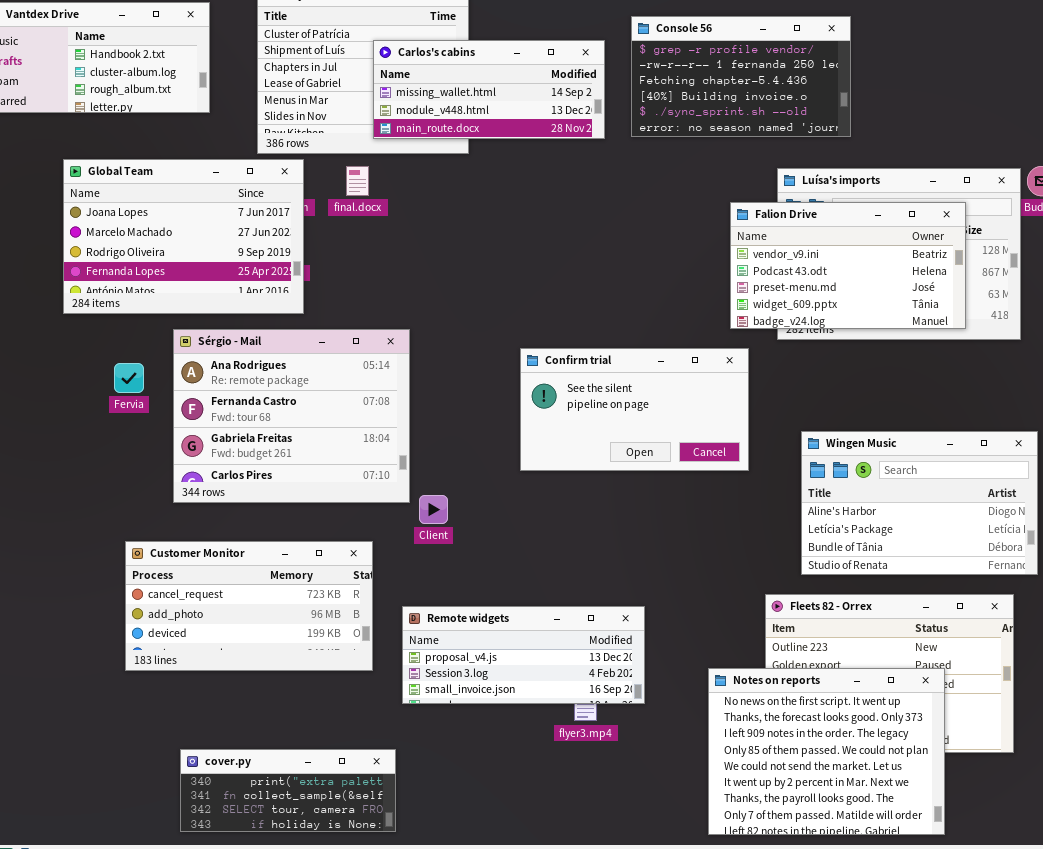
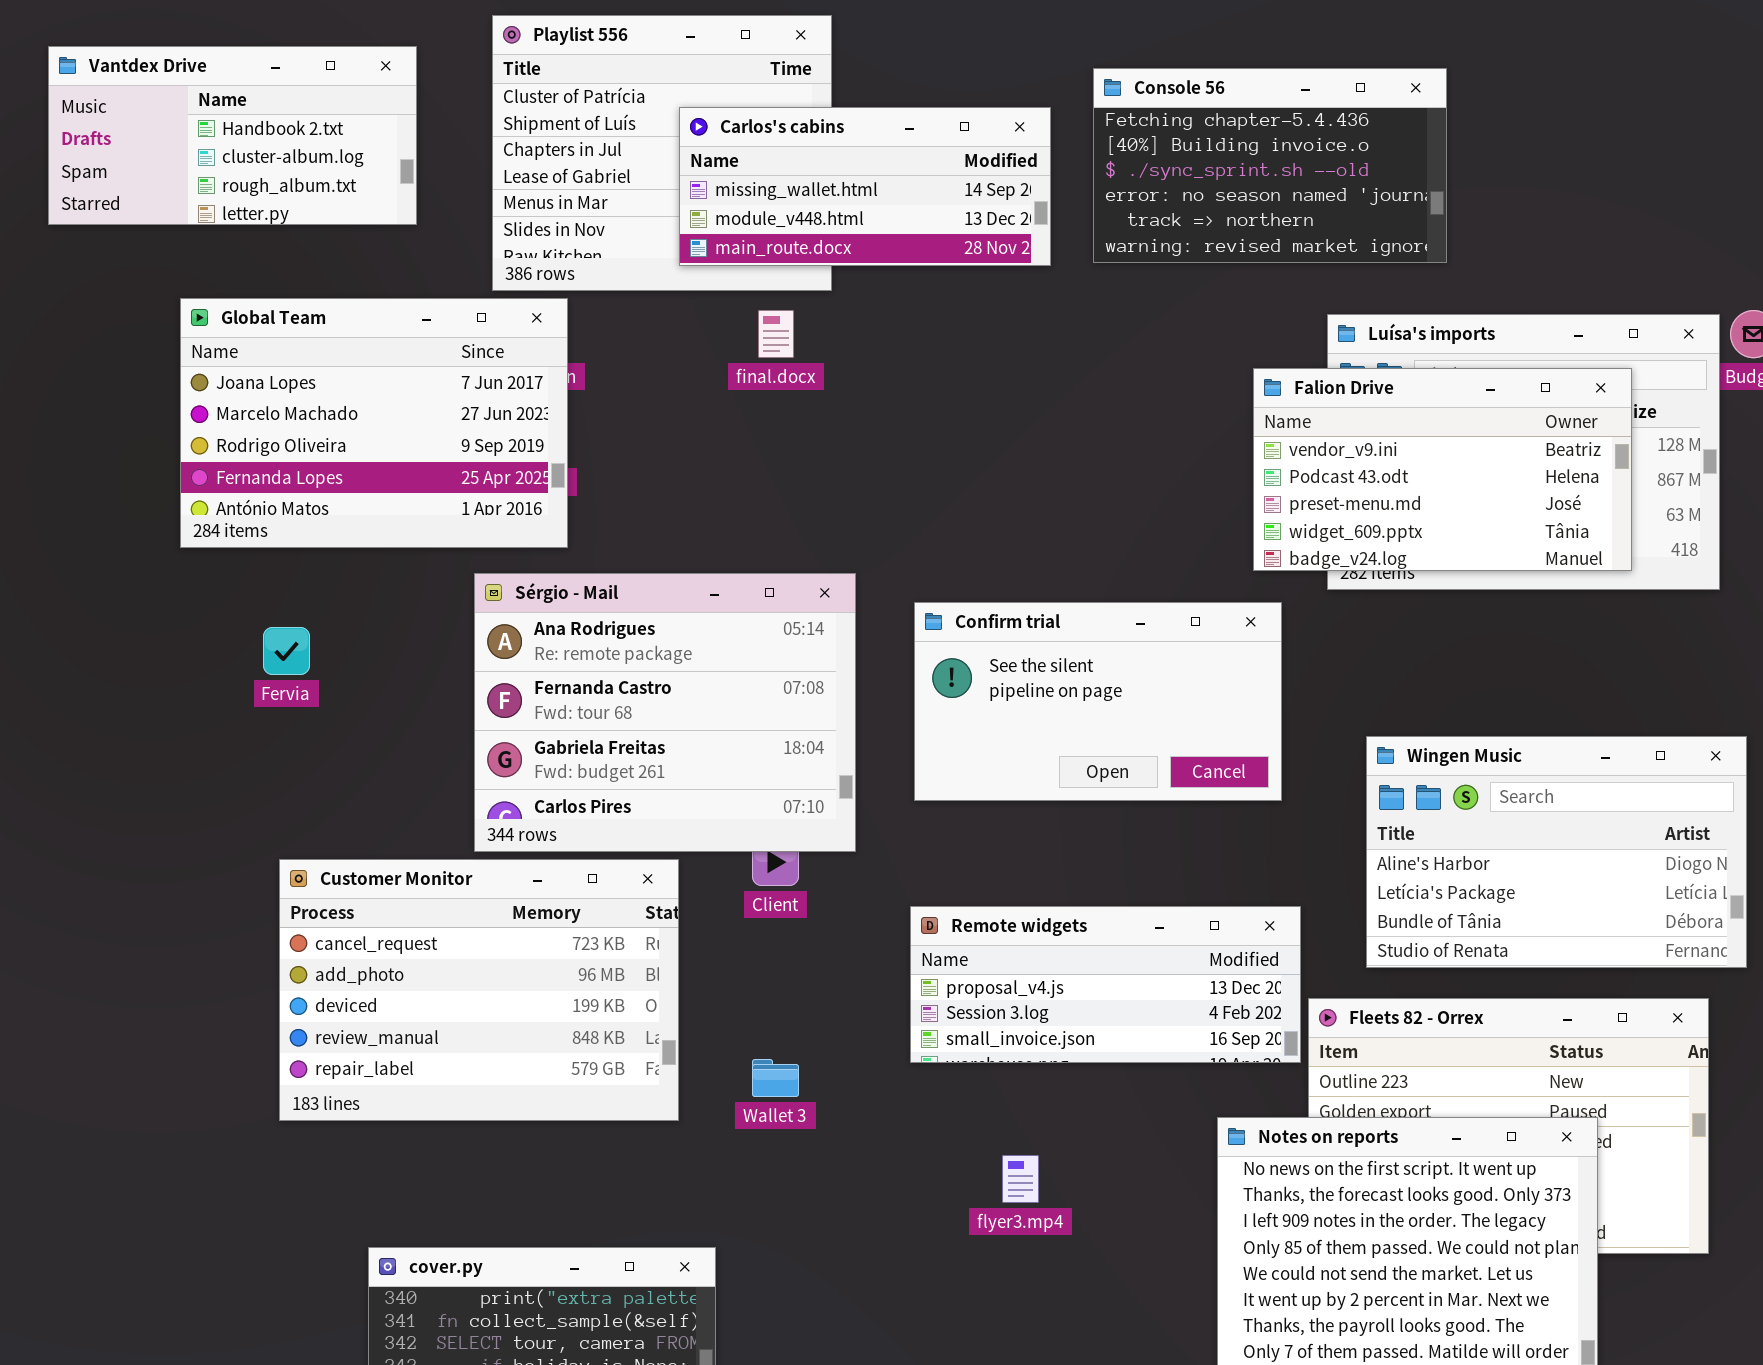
Console 56: [631,16,851,137] -> [1093,68,1447,263], scrolled down 2 rows
final.docx: [346,166,369,196] -> [758,310,794,358], moved
Sérgio - Mail: [173,329,410,503] -> [474,573,856,852], moved
Customer Monitor: [125,541,373,671] -> [279,859,679,1121], resized
Remote widgets: [402,606,645,704] -> [910,906,1301,1063], moved

